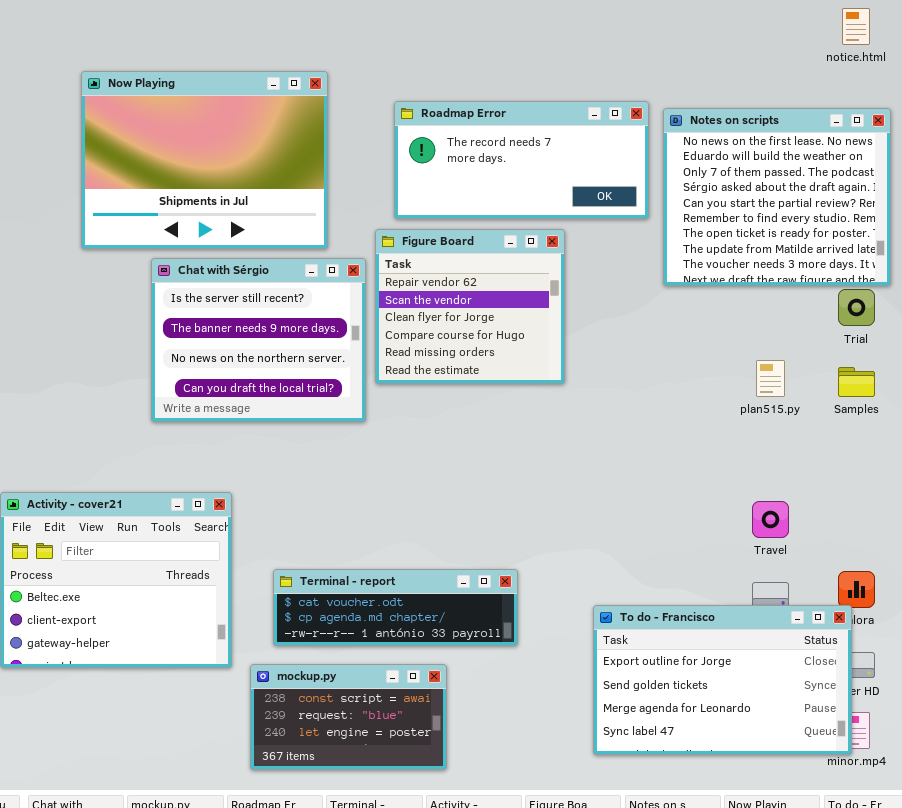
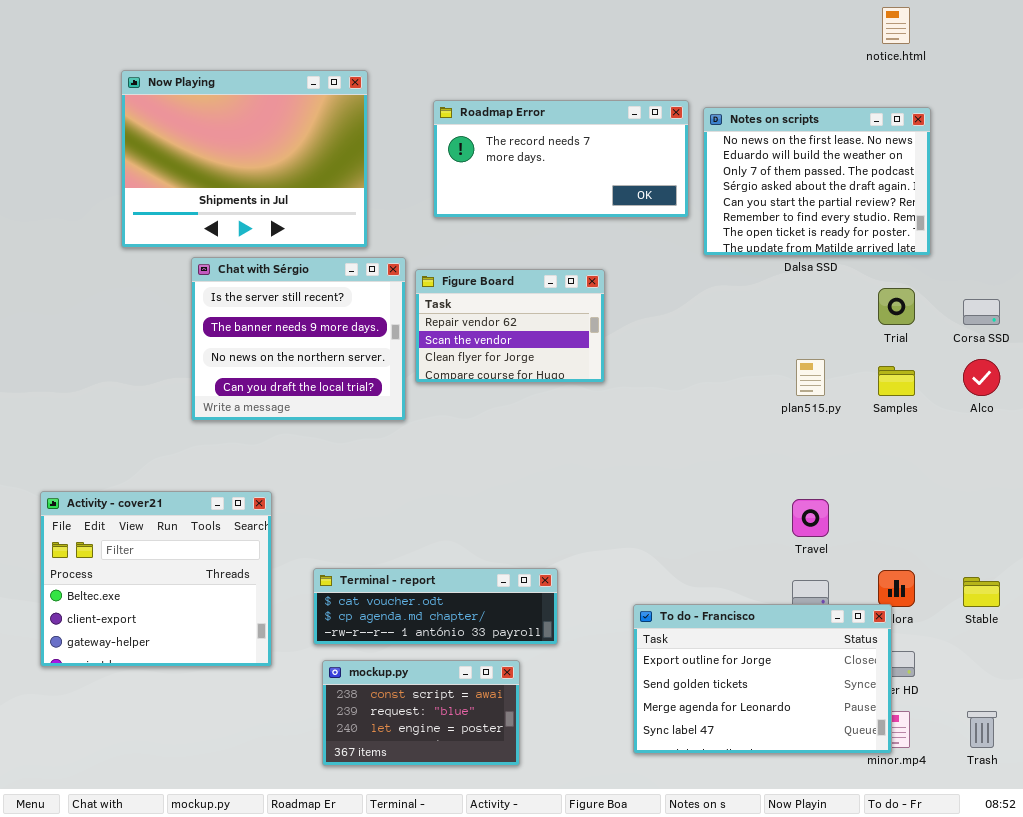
Notes on scripts: [663,108,891,286] -> [703,107,931,256], resized
Figure Board: [375,229,565,384] -> [415,269,605,383], resized
mockup.py: [250,664,447,770] -> [322,660,520,766], moved

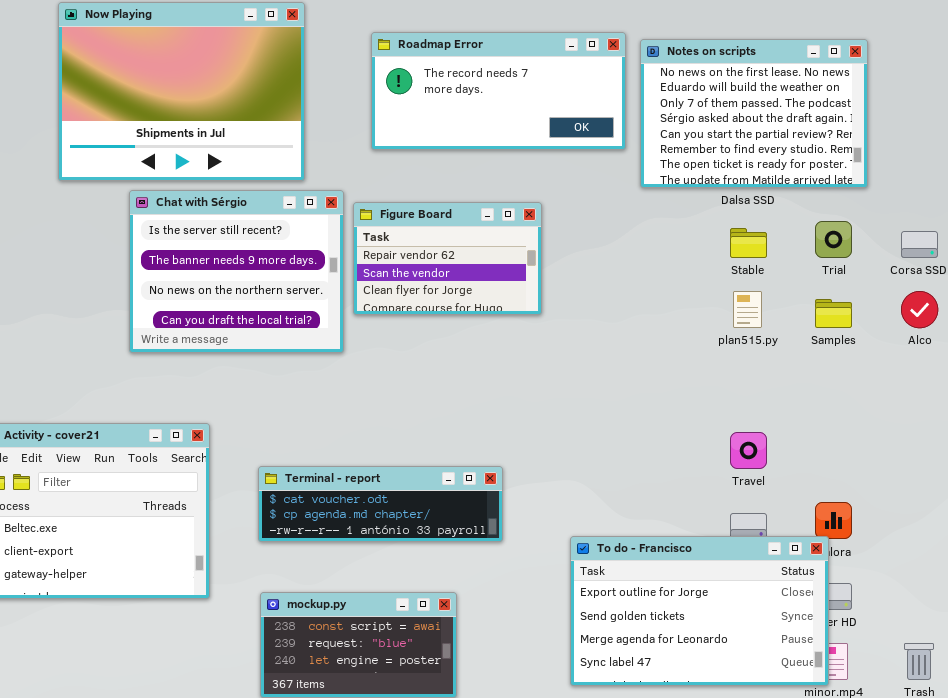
Terminal - report: [313,568,558,645] -> [258,466,503,542], moved
Stable: [963,577,1000,607] -> [730,228,767,258], moved

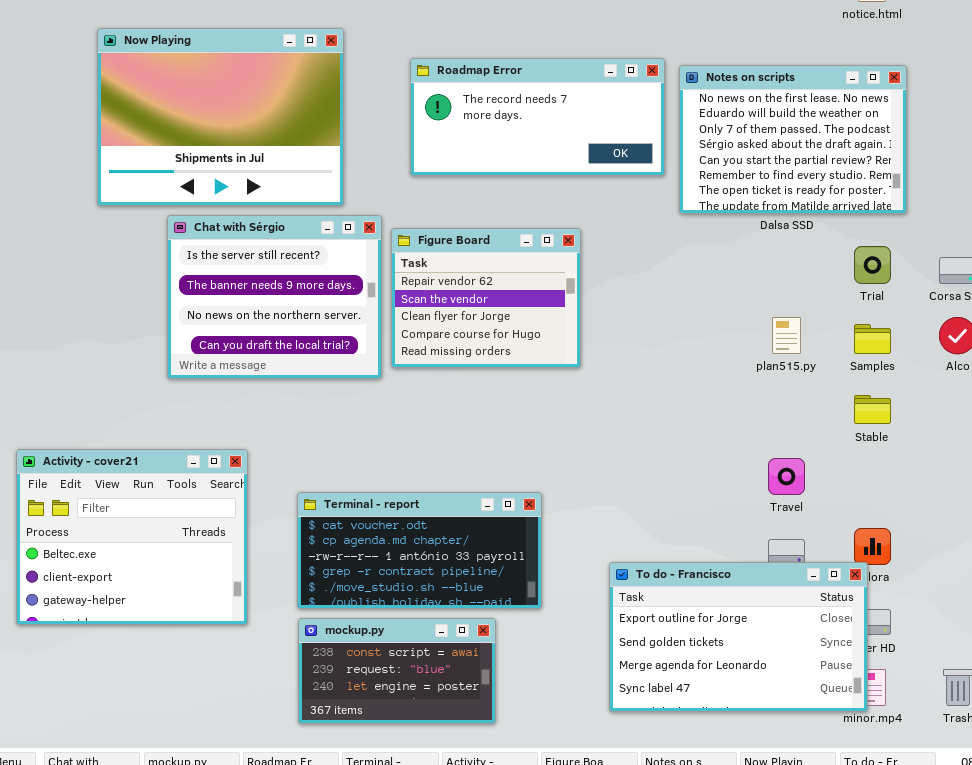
Figure Board: [353,202,542,315] -> [391,228,581,368], resized
Stable: [730,228,767,258] -> [854,395,891,424], moved
Terminal - report: [258,466,503,542] -> [297,492,542,609], resized

